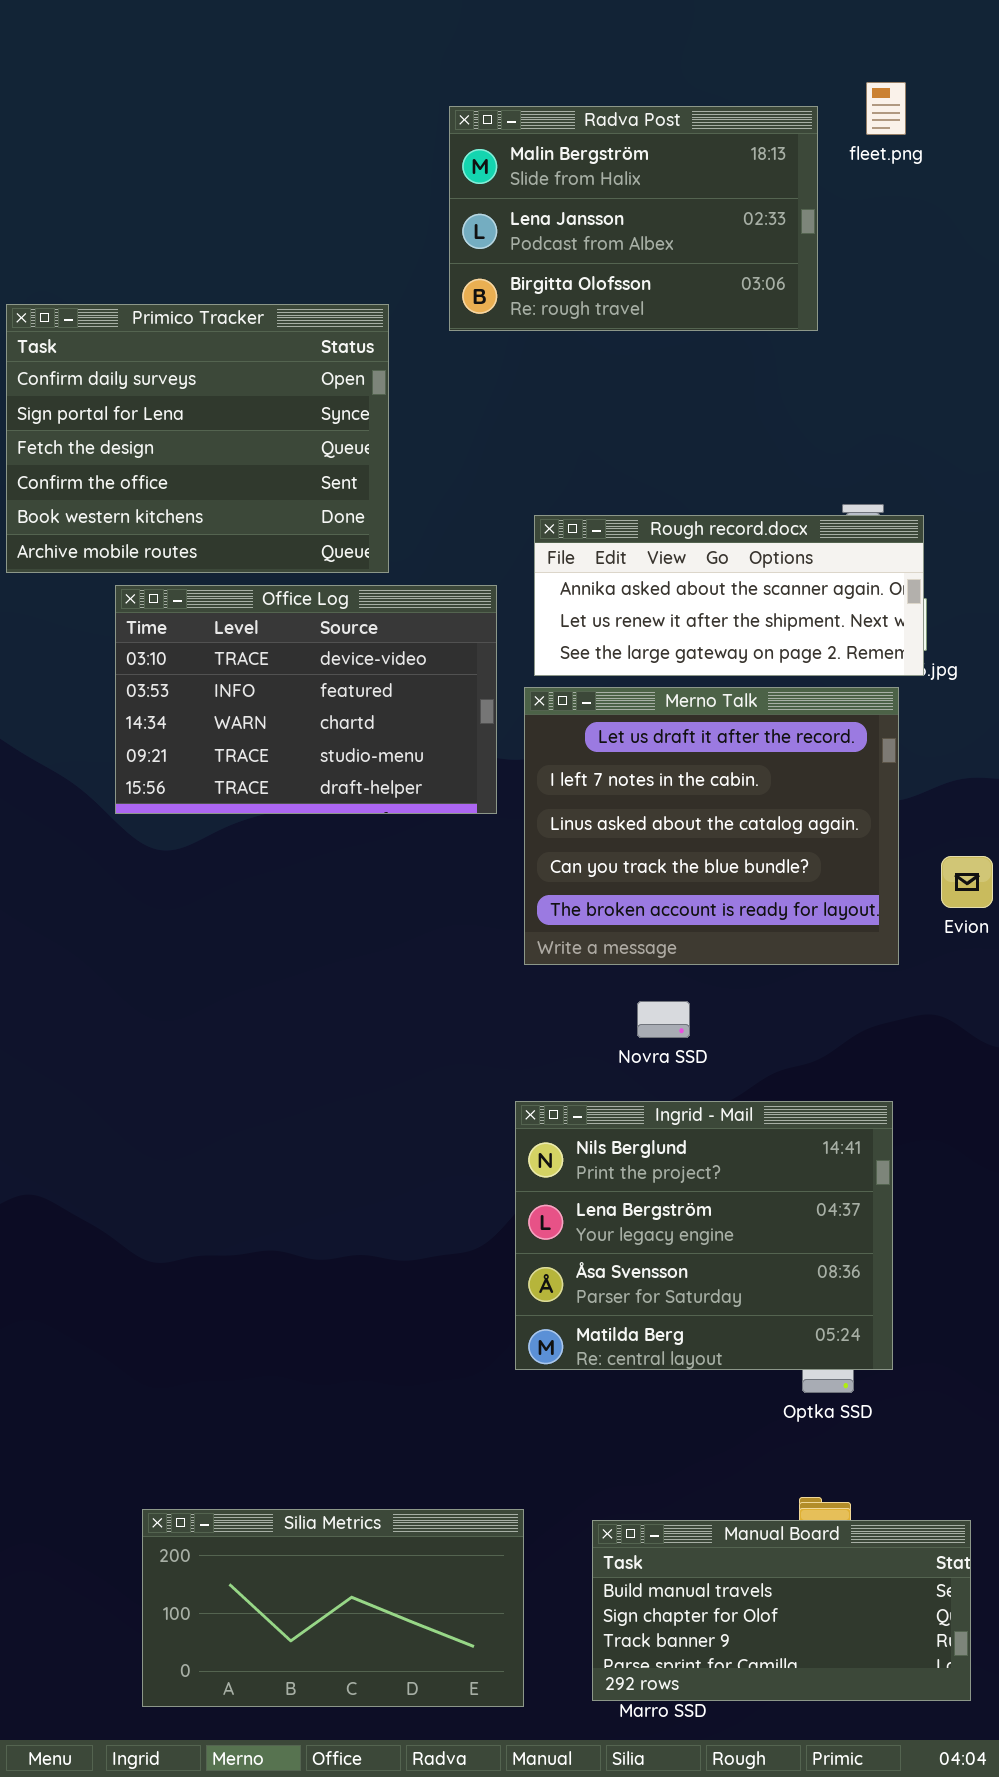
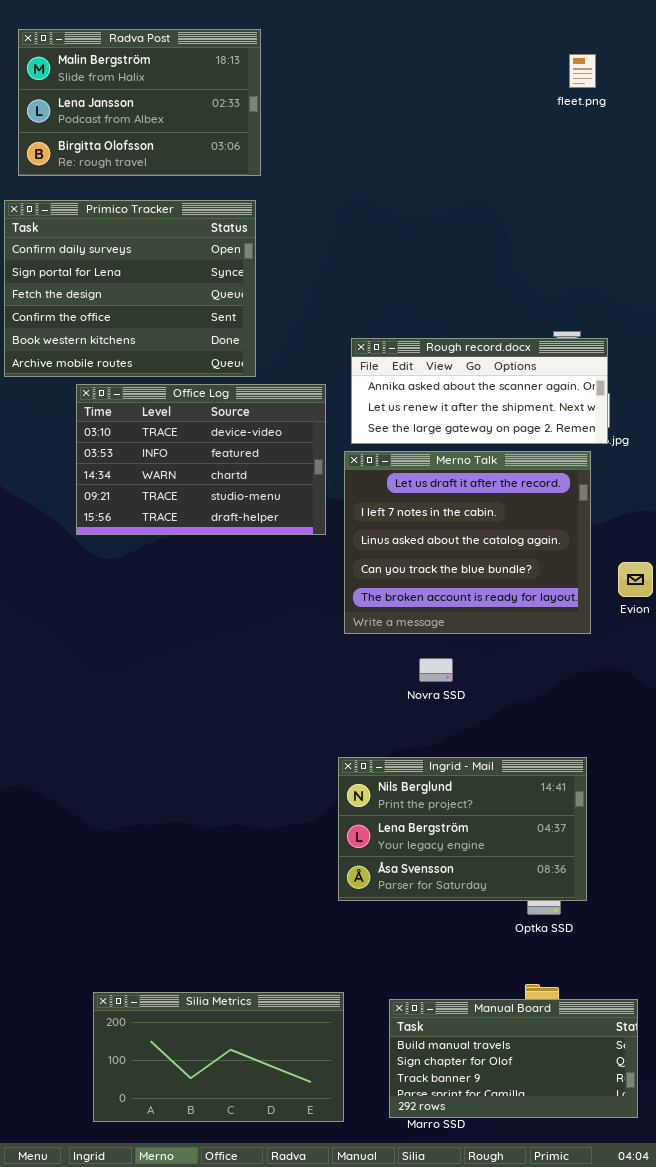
Radva Post: [449,106,818,331] -> [18,29,261,176], moved
Ingrid - Mail: [515,1101,893,1370] -> [338,757,587,901], resized

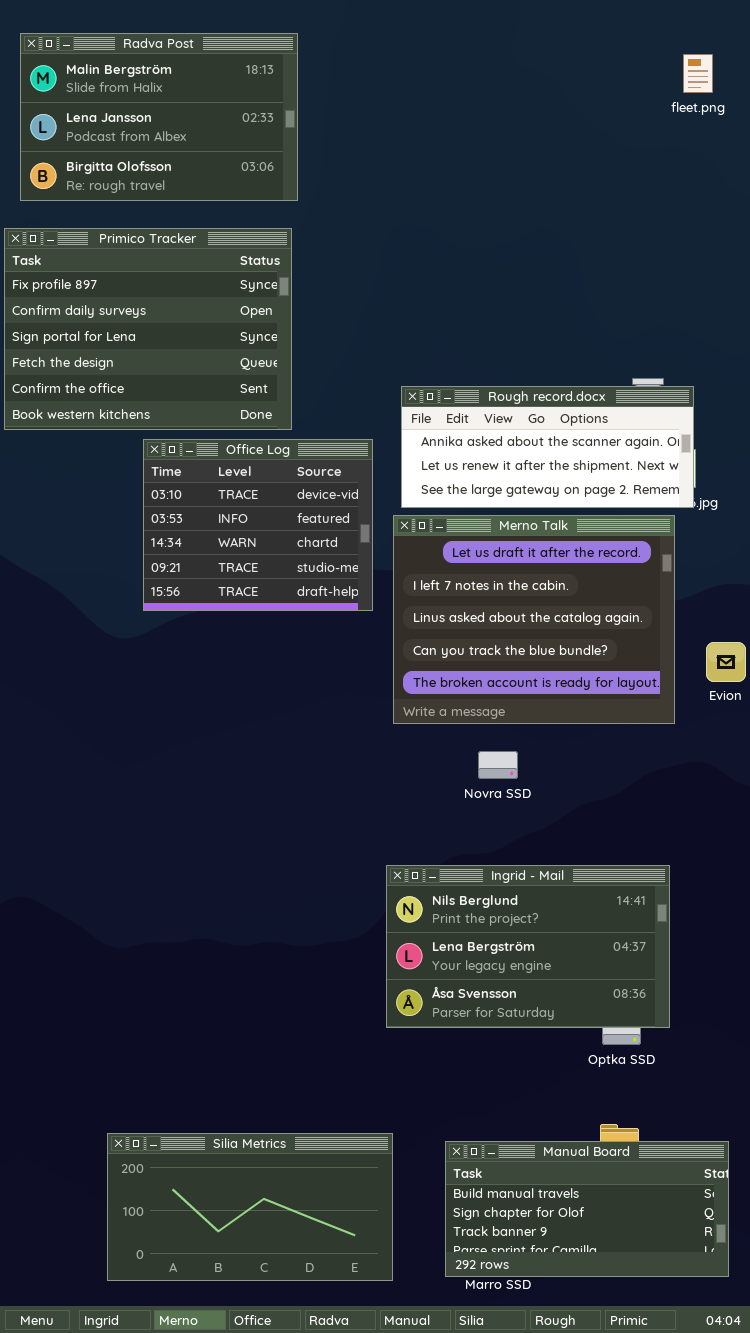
fleet.png: [569,54,596,88] -> [683,54,713,93], moved
Primico Tracker: [4,200,256,377] -> [4,228,292,430], scrolled up 1 row
Office Log: [76,384,326,535] -> [143,439,373,611], resized

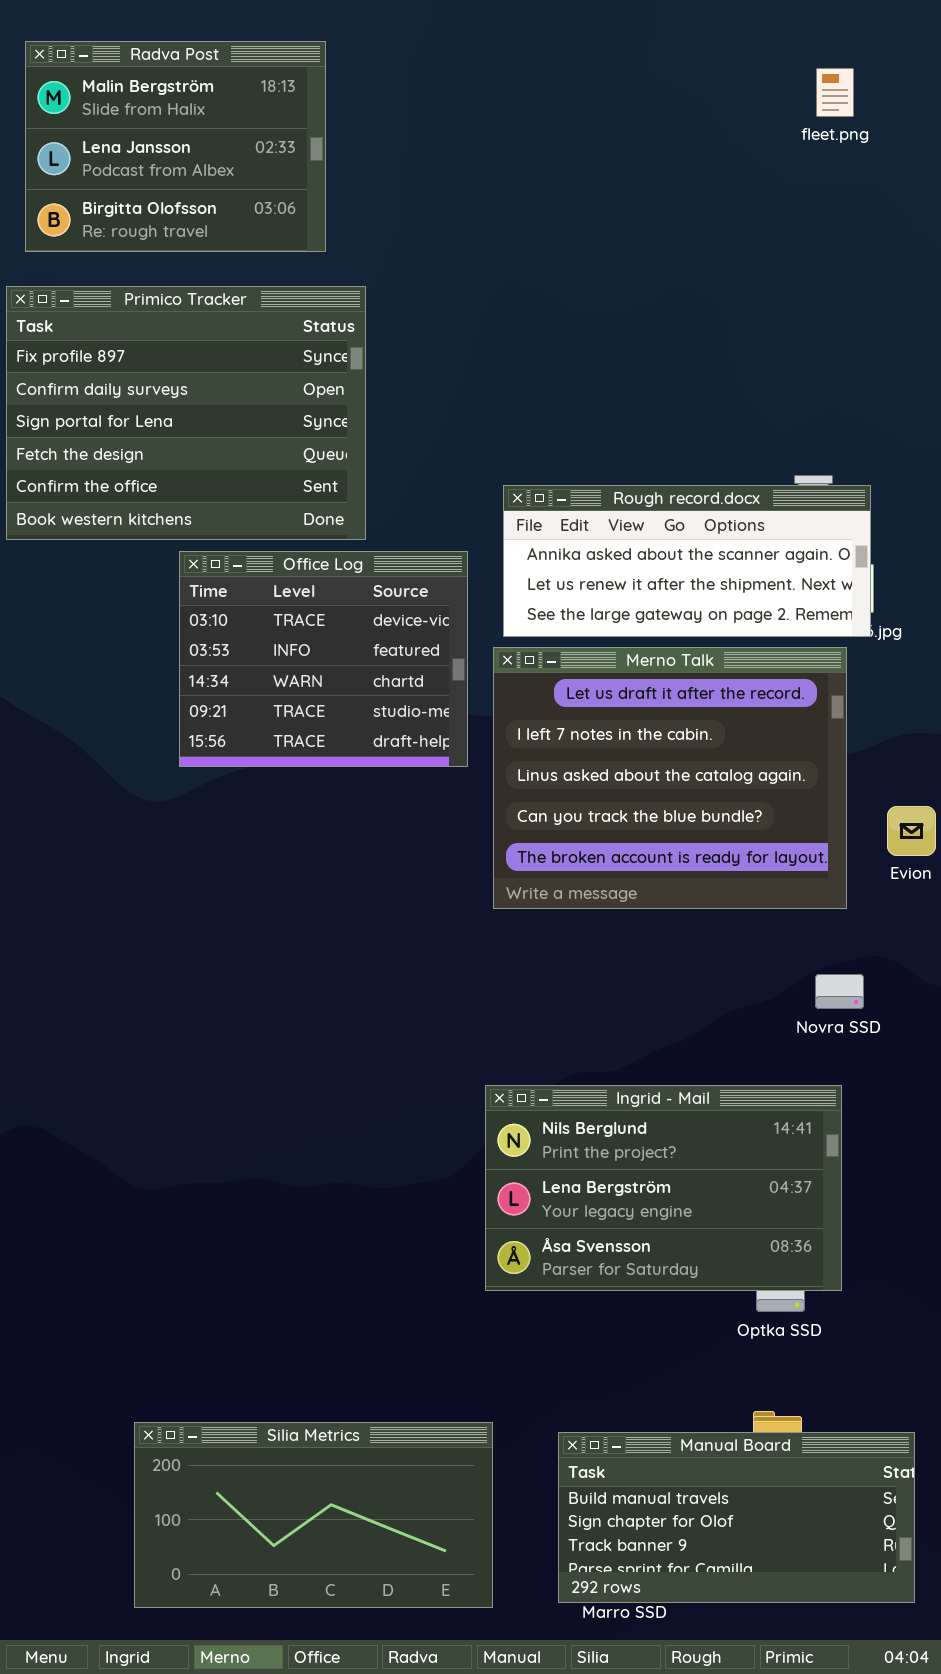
Radva Post: [20,33,298,201] -> [25,41,326,252], resized
fleet.png: [683,54,713,93] -> [816,68,854,117], moved
Novra SSD: [478,751,518,779] -> [815,974,864,1009], moved

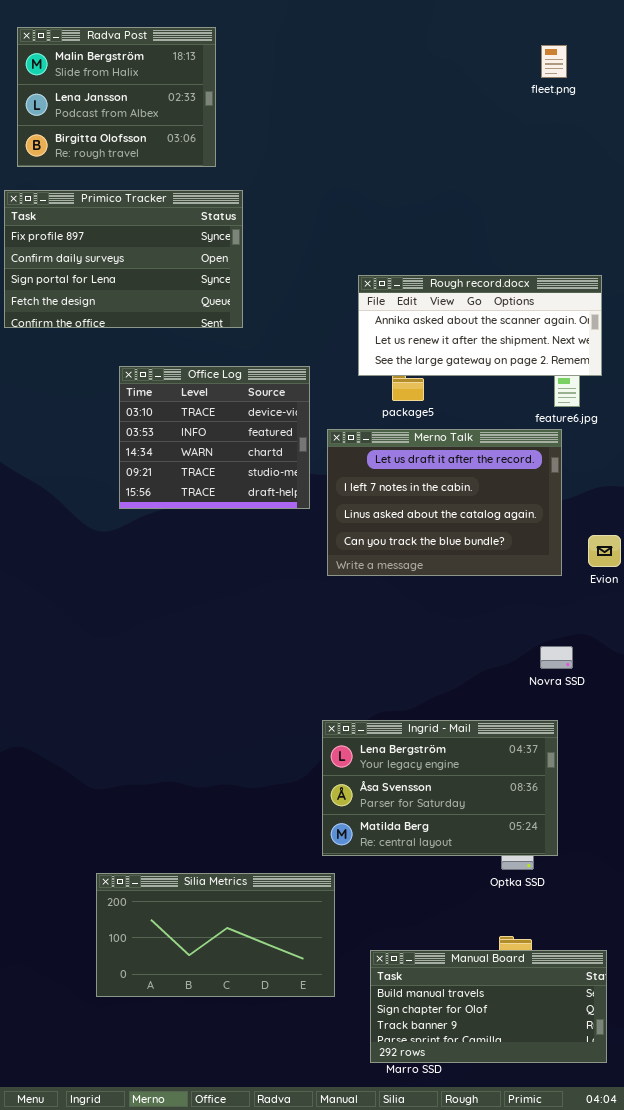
Primico Tracker: [6,286,366,540] -> [4,190,243,328], resized
Rough record.docx: [503,485,871,637] -> [358,275,602,376], moved
Merno Talk: [493,647,847,909] -> [327,429,562,576], resized
Ingrid - Mail: [485,1085,842,1291] -> [322,720,558,856], scrolled down 1 row
Silia Metrics: [134,1422,493,1608] -> [96,873,335,997], moved

